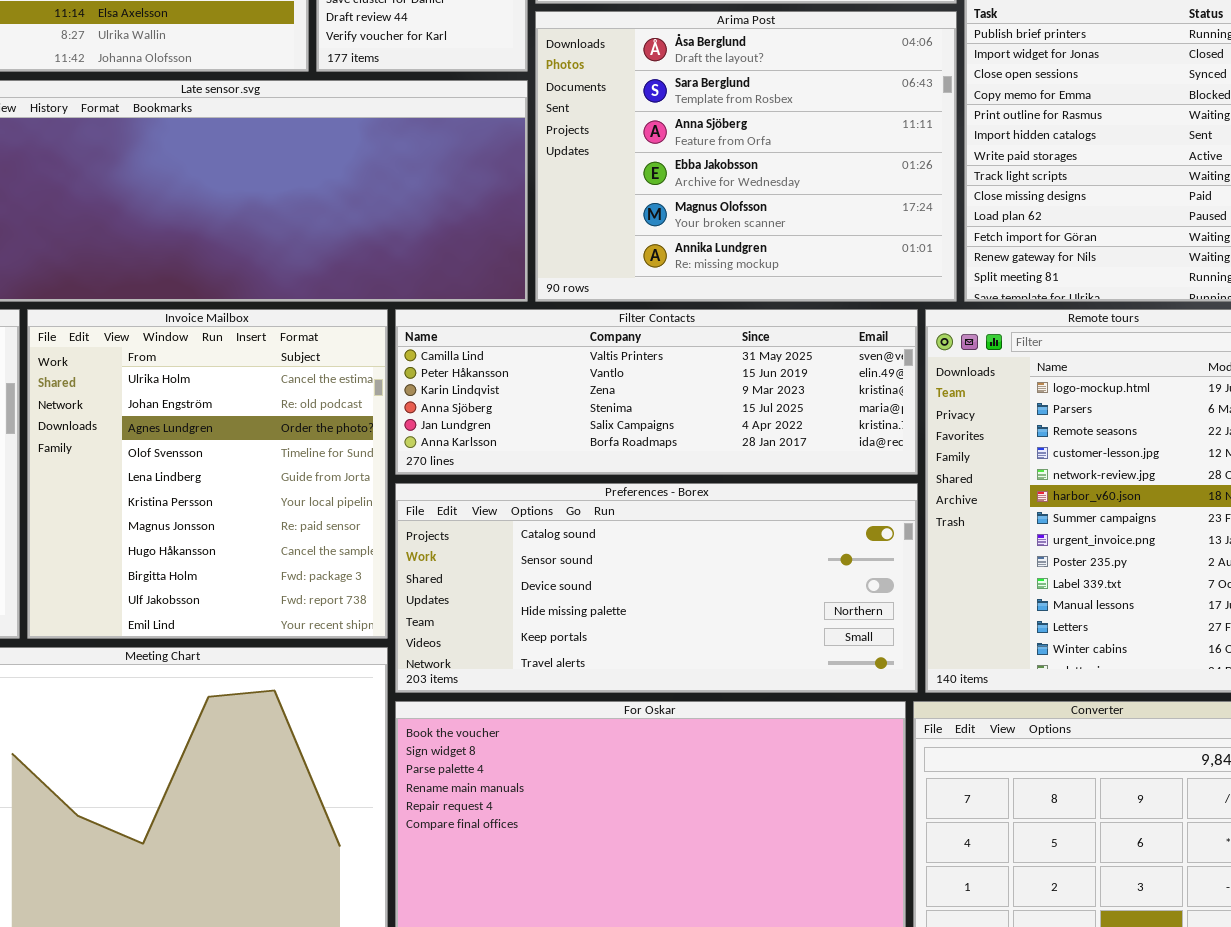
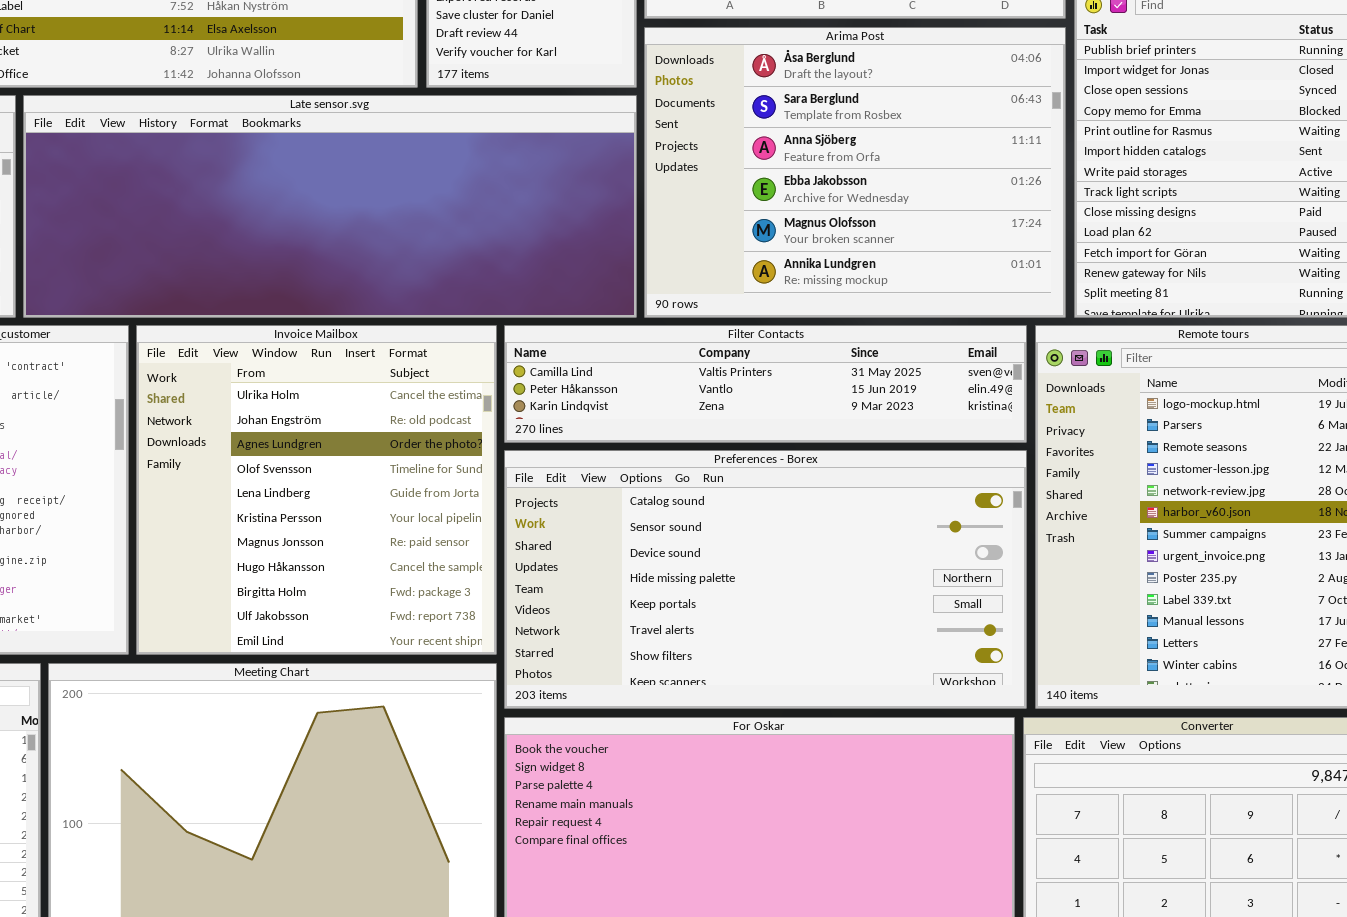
Filter Contacts: [395,309,918,475] -> [504,325,1027,443], resized
Preferences - Borex: [395,483,918,693] -> [504,450,1027,709], resized

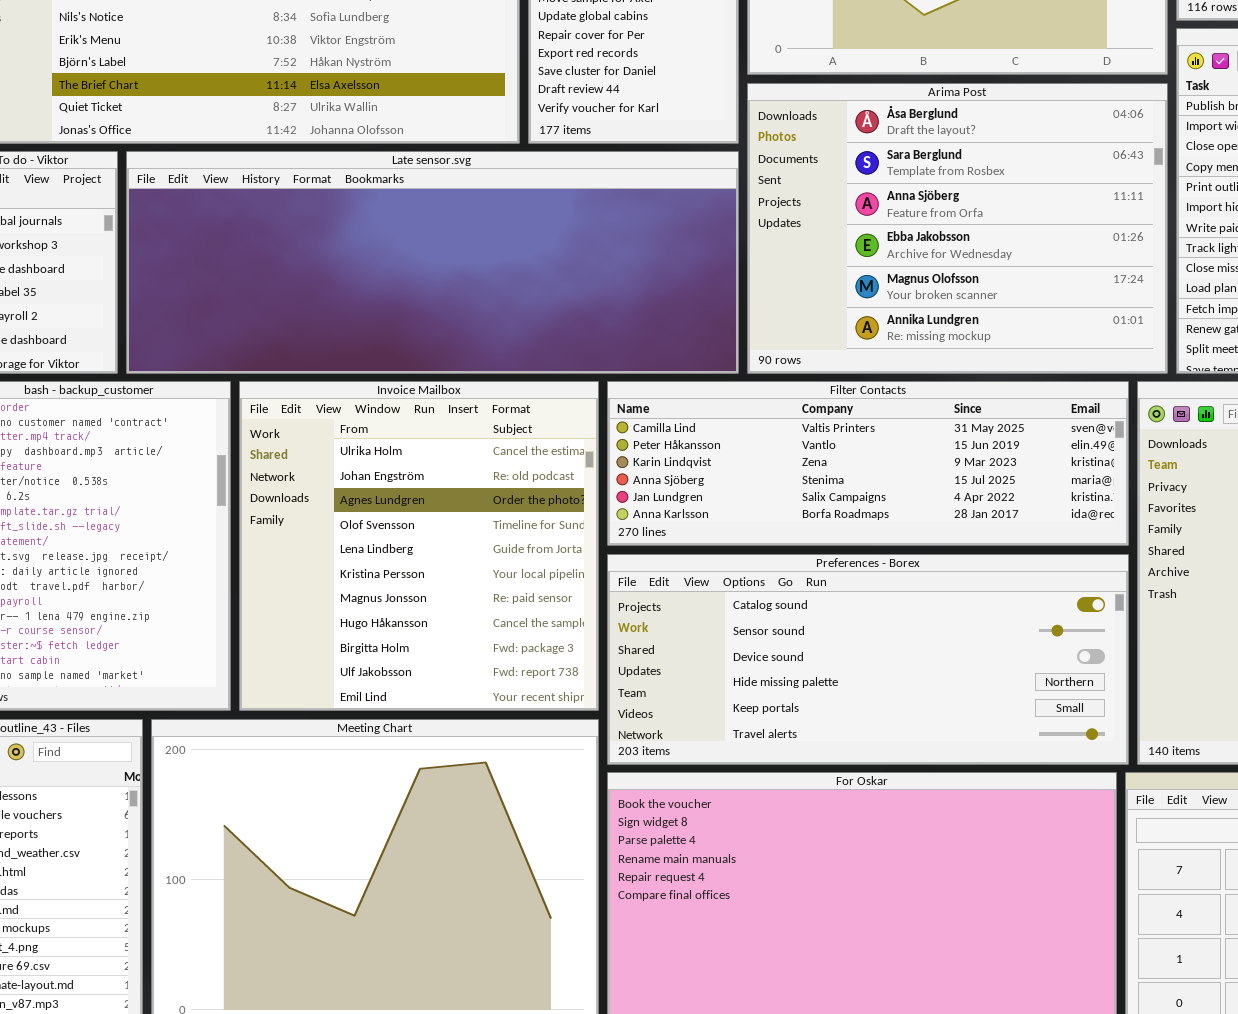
Filter Contacts: [504,325,1027,443] -> [607,381,1129,546], resized
Preferences - Borex: [504,450,1027,709] -> [607,554,1129,765], resized

